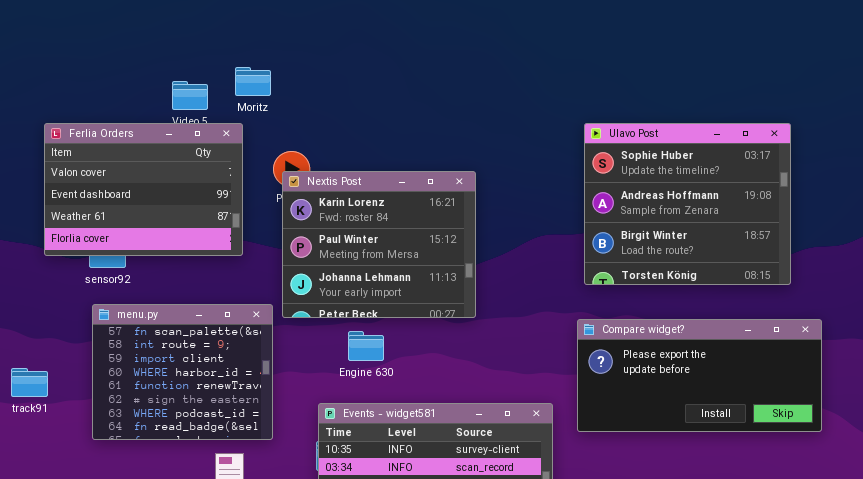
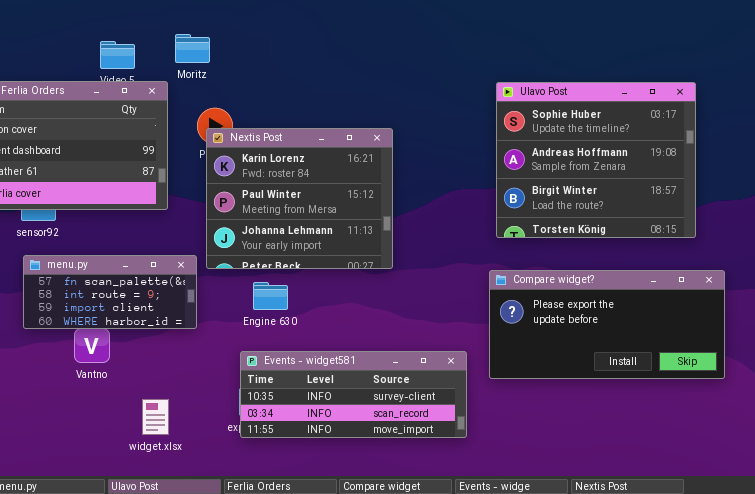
Moritz: [235,67,271,96] -> [175,34,210,63], moved
menu.py: [92,304,273,440] -> [23,255,197,329], resized
Engine 630: [348,331,384,361] -> [253,282,288,310], moved

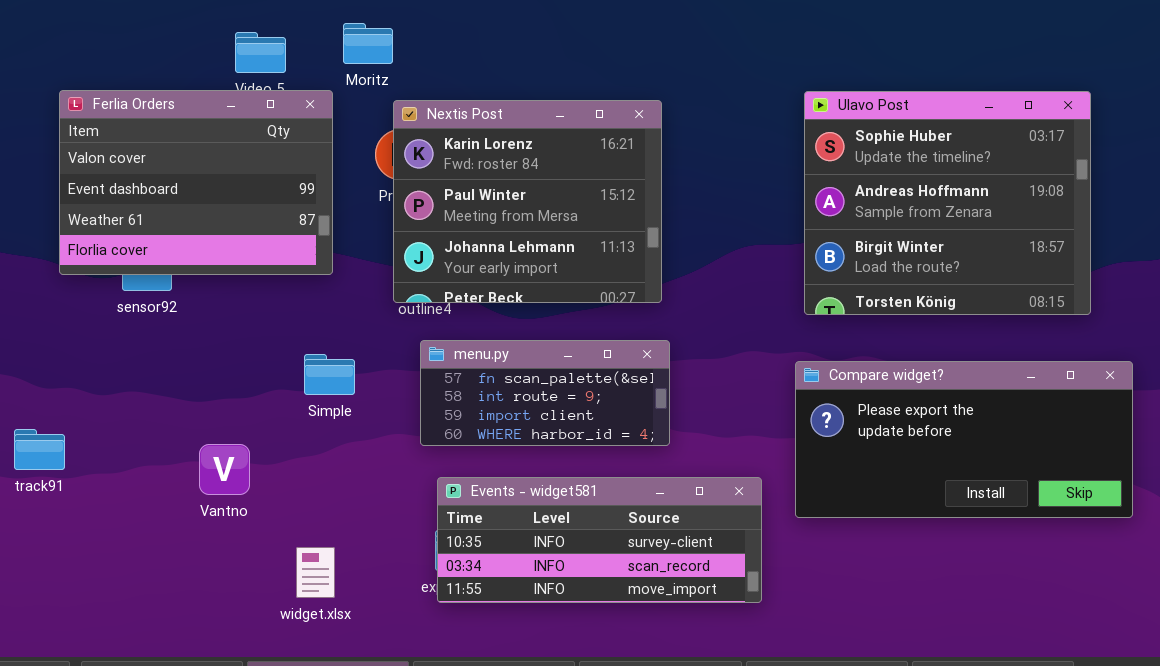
Nextis Post: [206,128,393,269] -> [393,100,662,303], moved
menu.py: [23,255,197,329] -> [420,340,670,446], moved

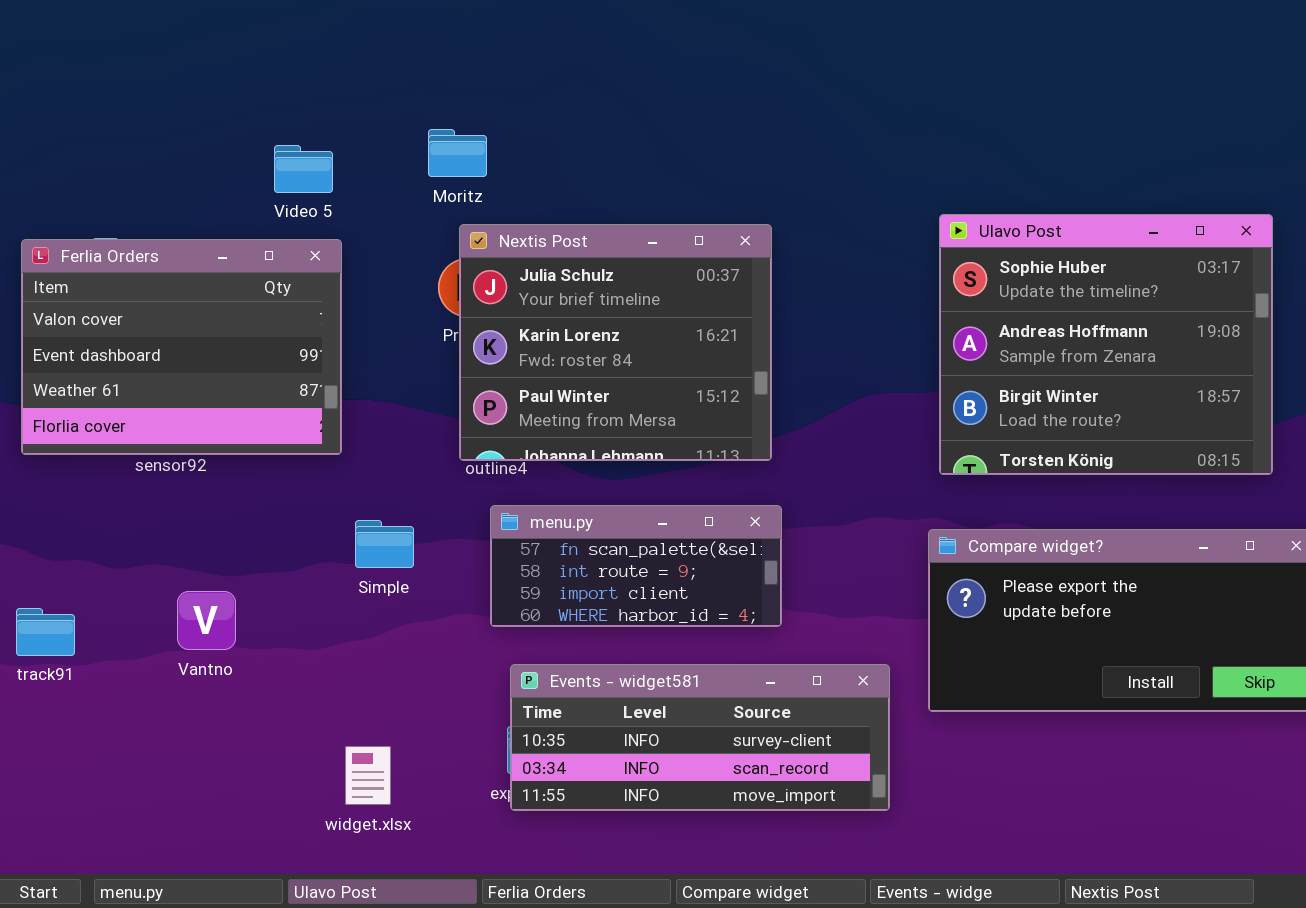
Moritz: [343,23,393,64] -> [428,129,487,177], moved
Ferlia Orders: [59,90,333,275] -> [21,239,342,455], moved
Nextis Post: [393,100,662,303] -> [459,224,772,461], scrolled up 1 row
Vantno: [199,444,250,495] -> [177,591,236,650], moved

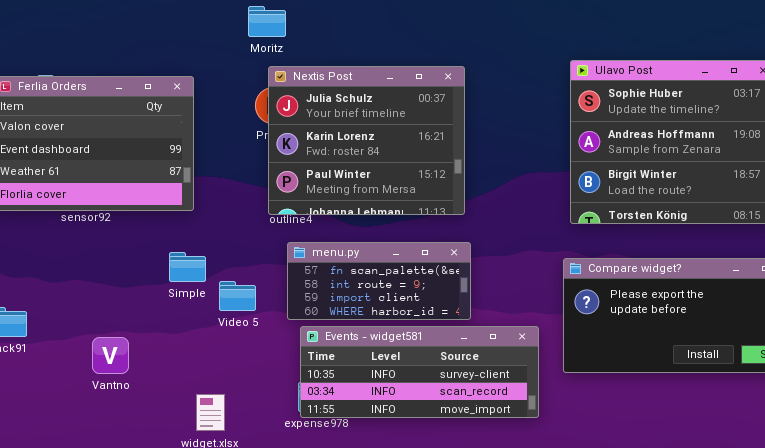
Video 5: [274,145,333,193] -> [219,281,256,311], moved
Simple: [355,520,414,568] -> [169,252,206,282], moved
Vantno: [177,591,236,650] -> [92,337,129,374], moved
Events - widget581: [510,664,890,811] -> [300,326,539,418], moved

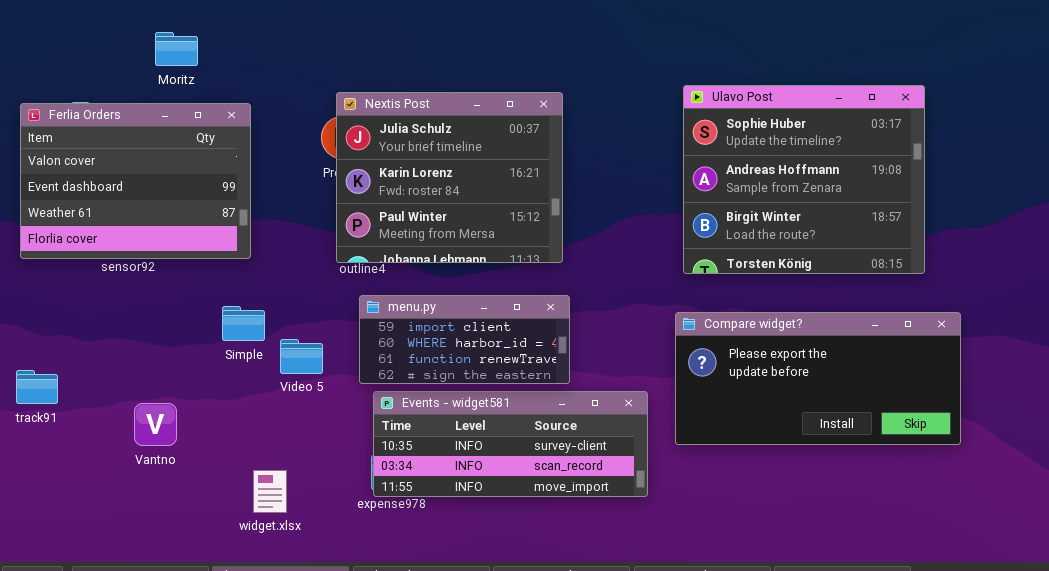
Moritz: [248,6,286,37] -> [155,32,198,66], moved
menu.py: [287,242,471,320] -> [359,295,570,384], scrolled down 2 rows

